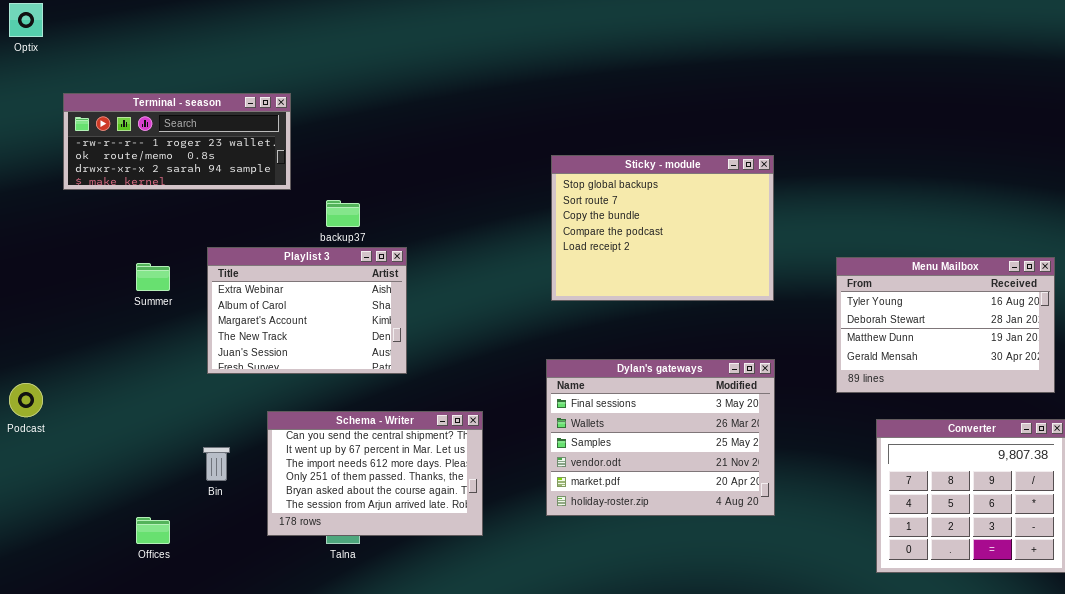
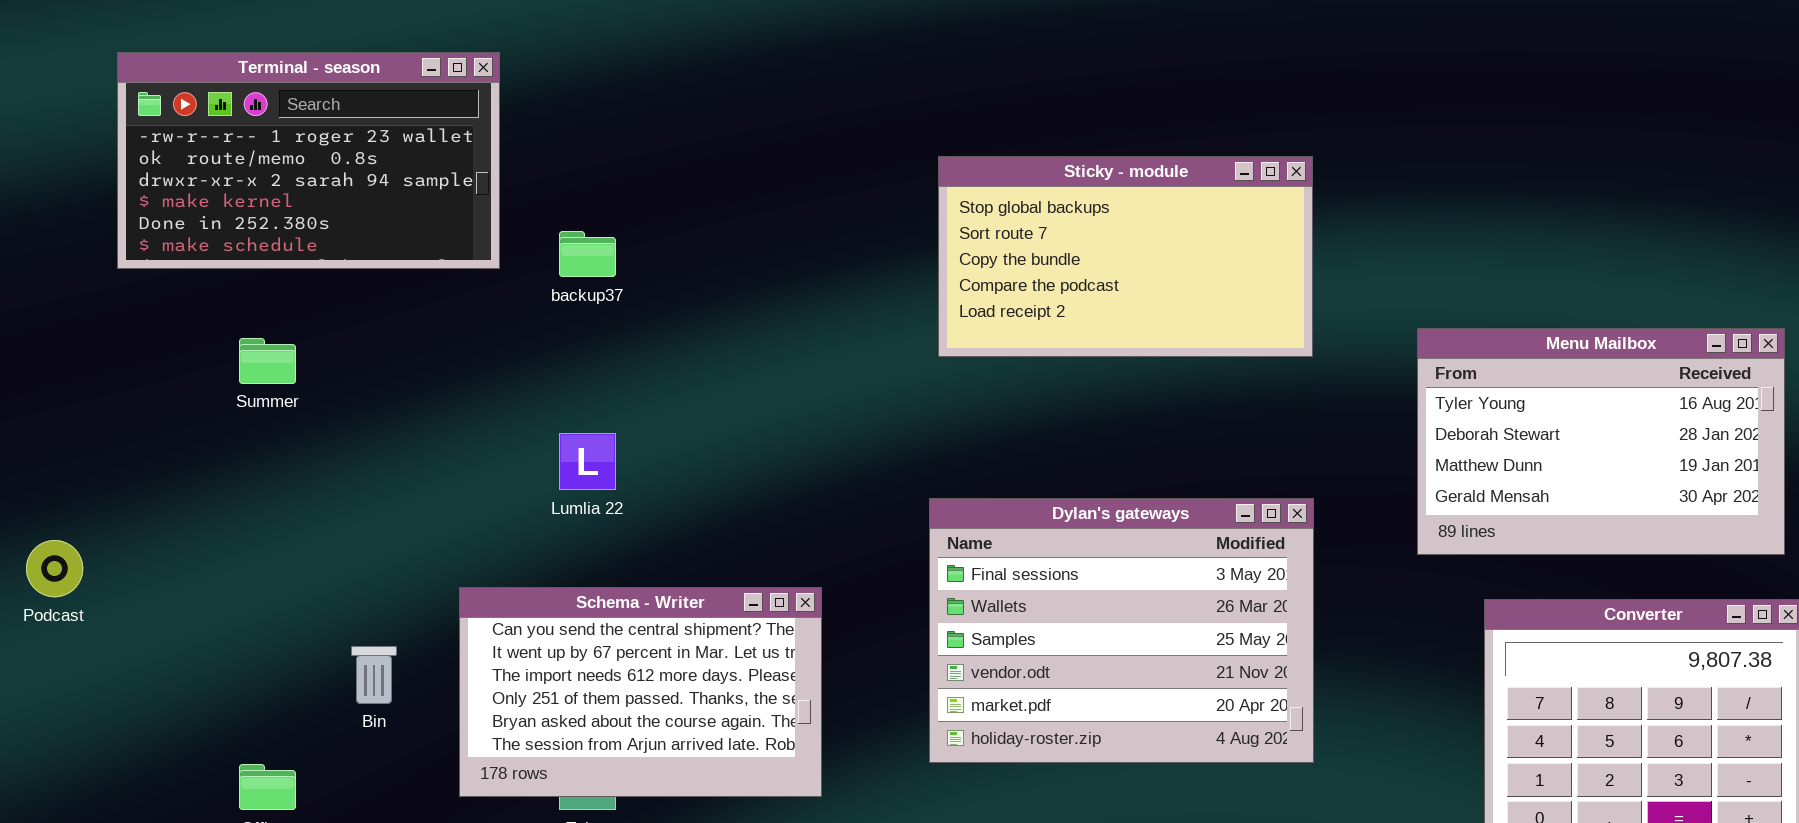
Terminal - season: [63,93,291,190] -> [117,52,500,269], resized
Sticky - module: [551,155,774,301] -> [938,156,1313,357], resized
Playlist 3: [207,247,407,374] -> none, closed

